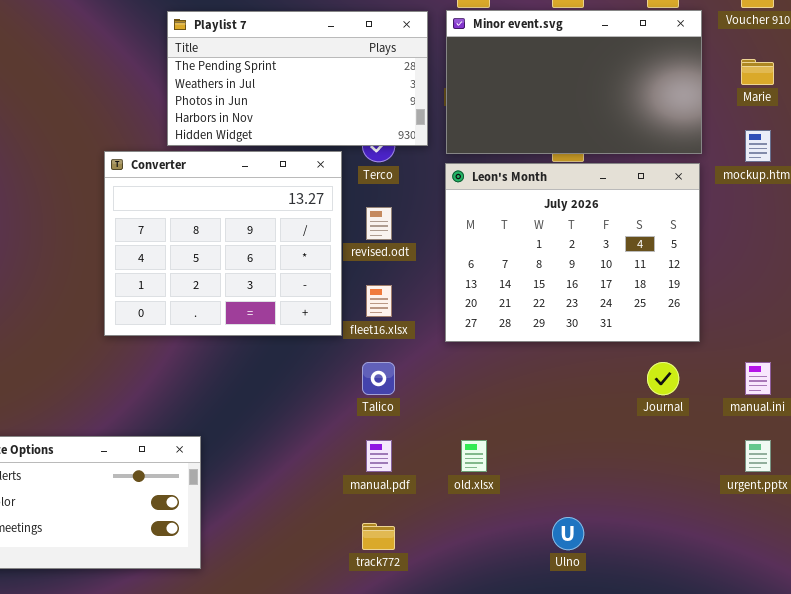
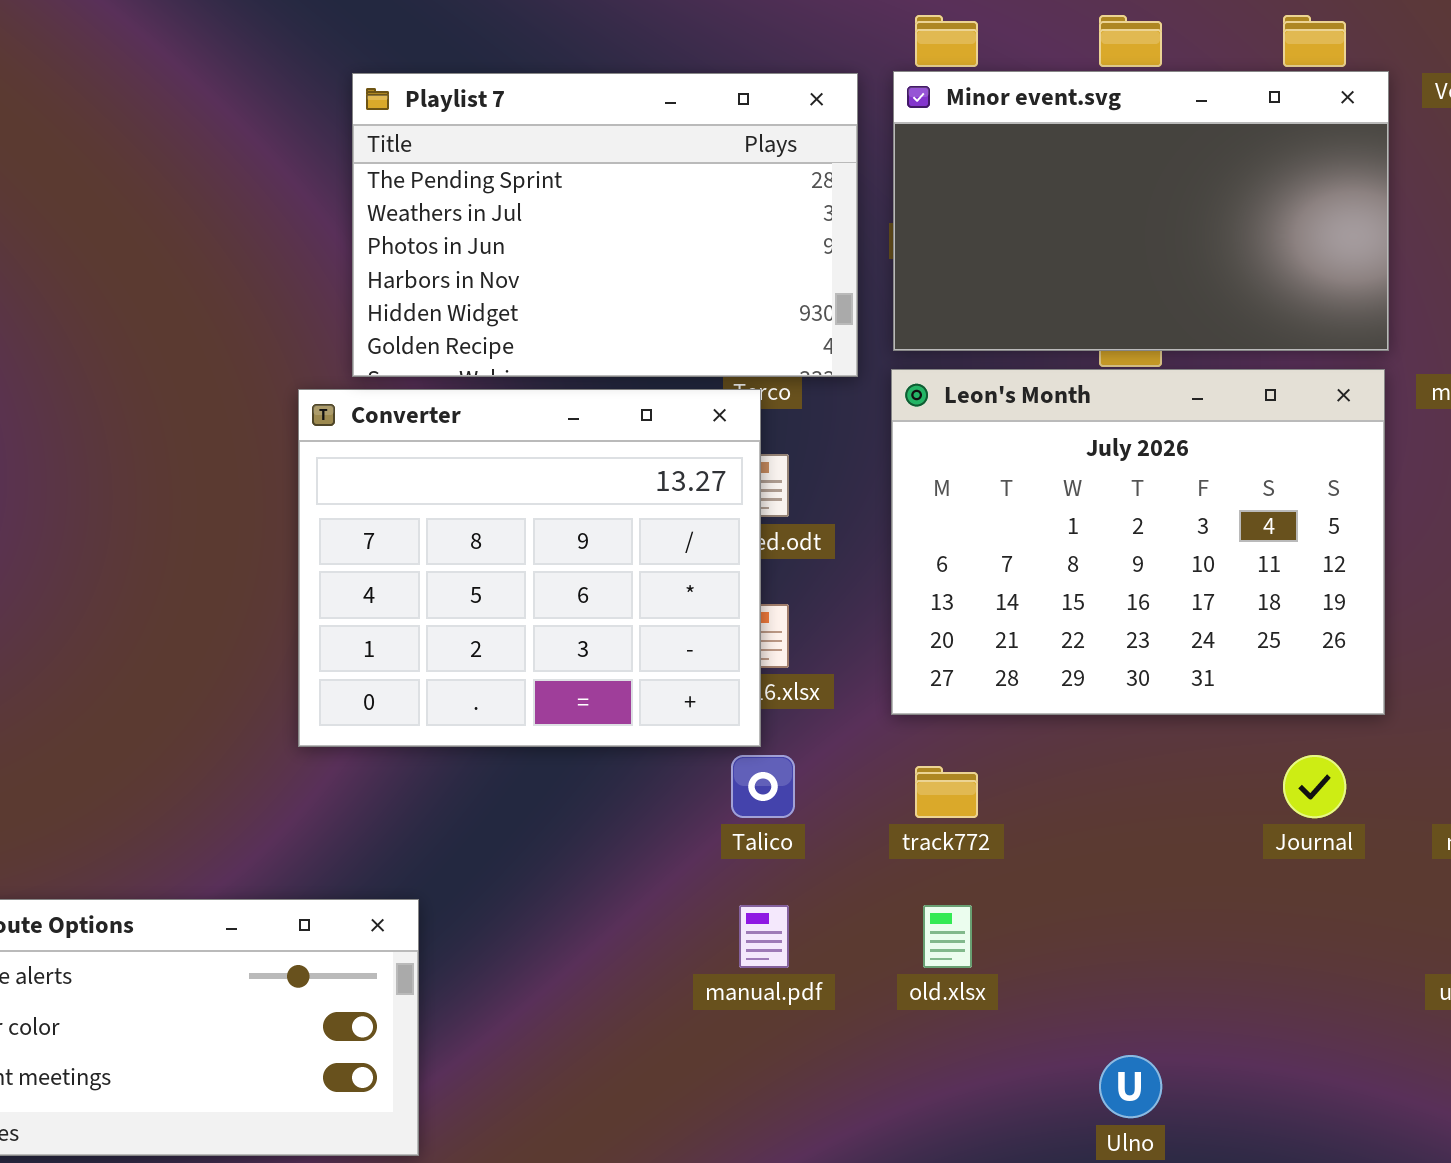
Playlist 7: [167,11,428,146] -> [352,73,858,377], resized
Converter: [104,151,342,336] -> [298,389,761,747], moved
track772: [362,523,395,550] -> [915,766,978,818], moved

